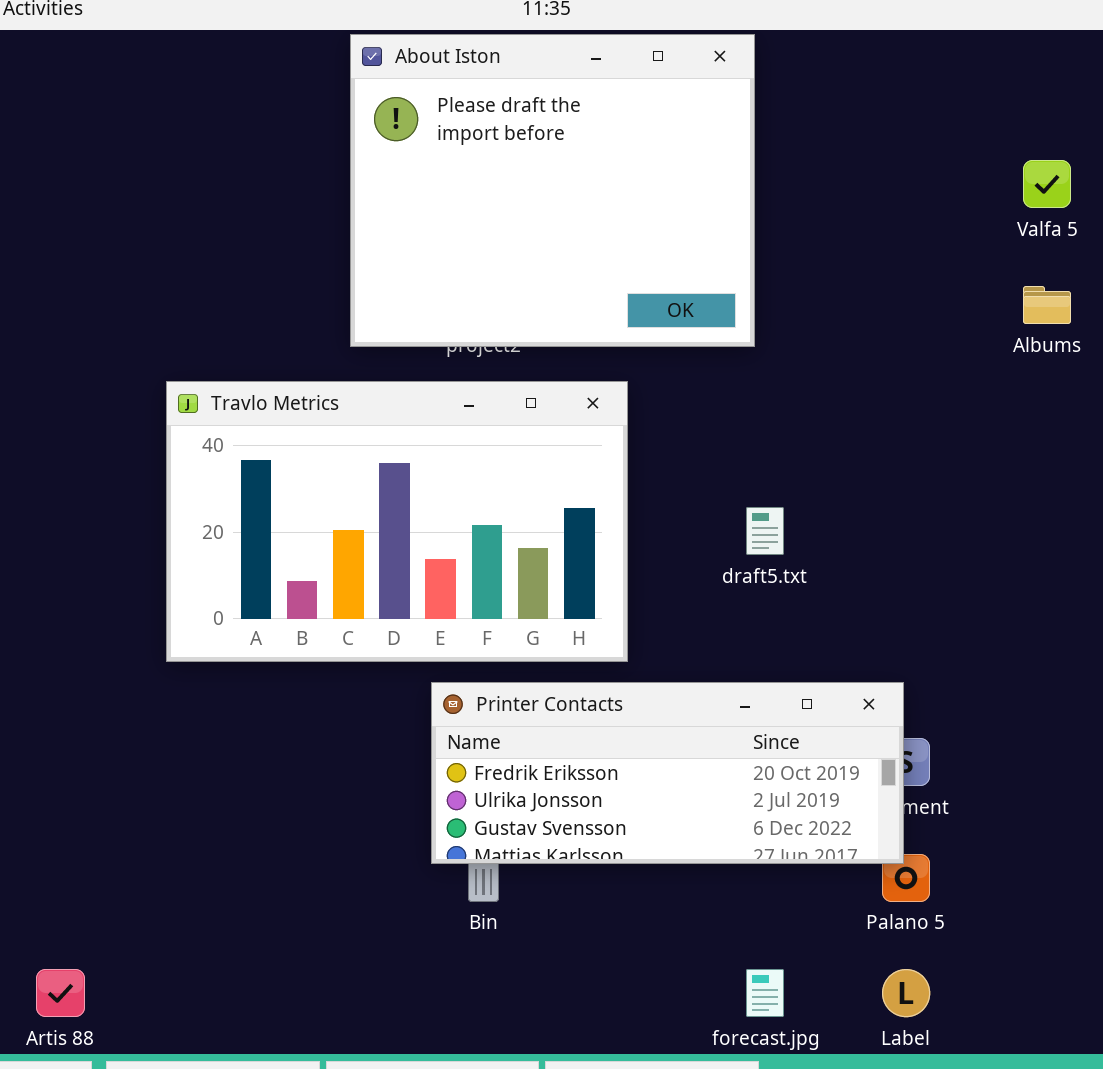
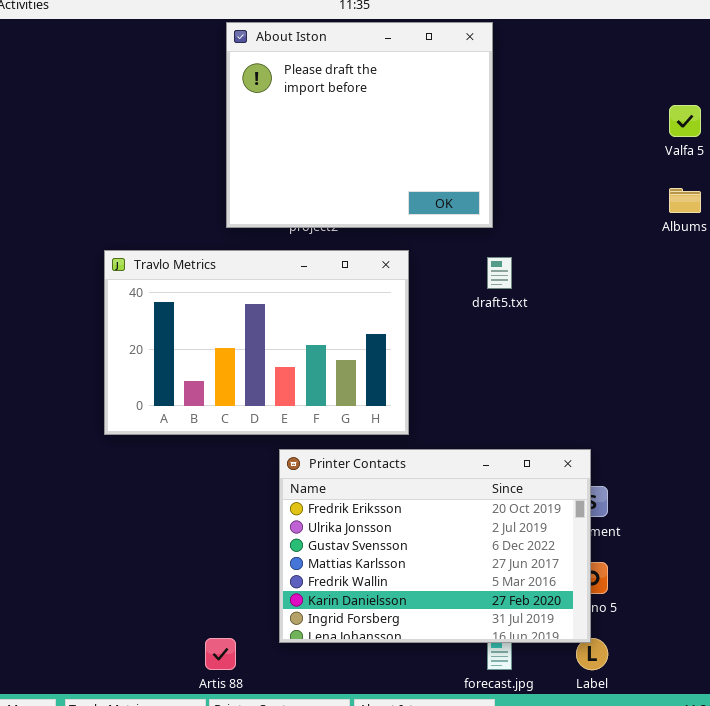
draft5.txt: [746,507,784,555] -> [487,257,512,289], moved
Printer Contacts: [431,682,904,864] -> [279,449,591,643], resized
Artis 88: [36,969,85,1017] -> [205,638,236,670], moved

